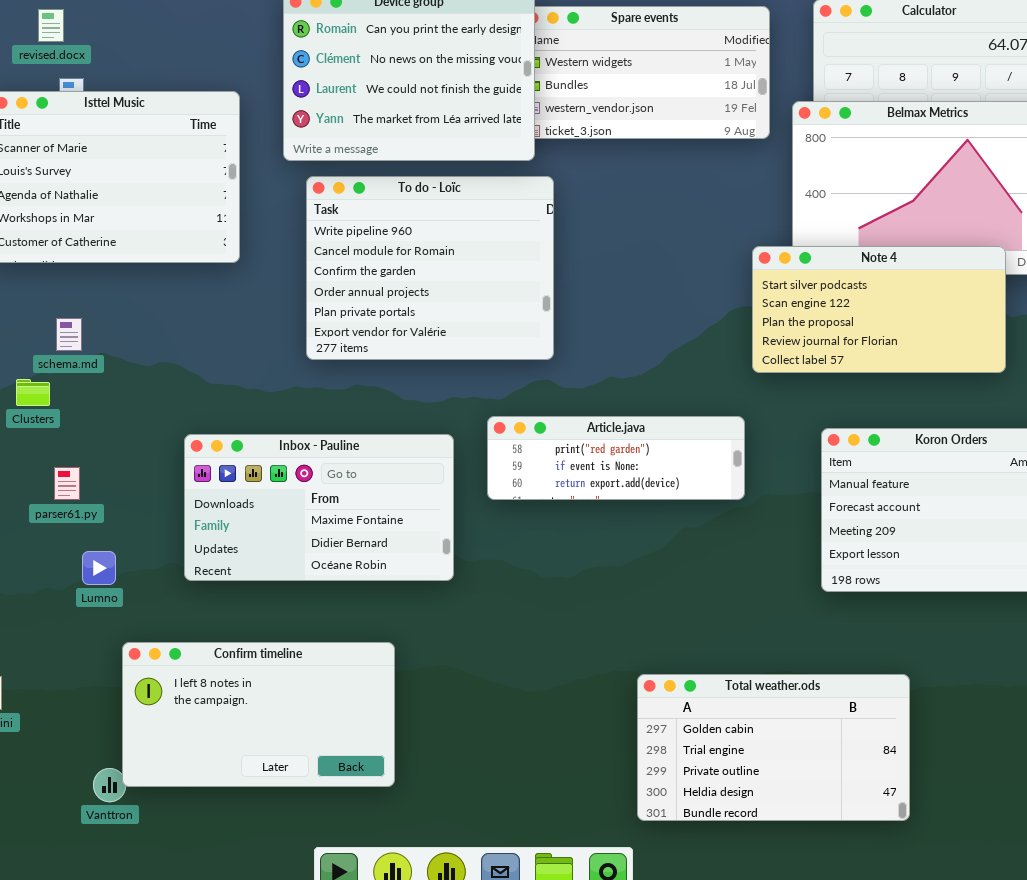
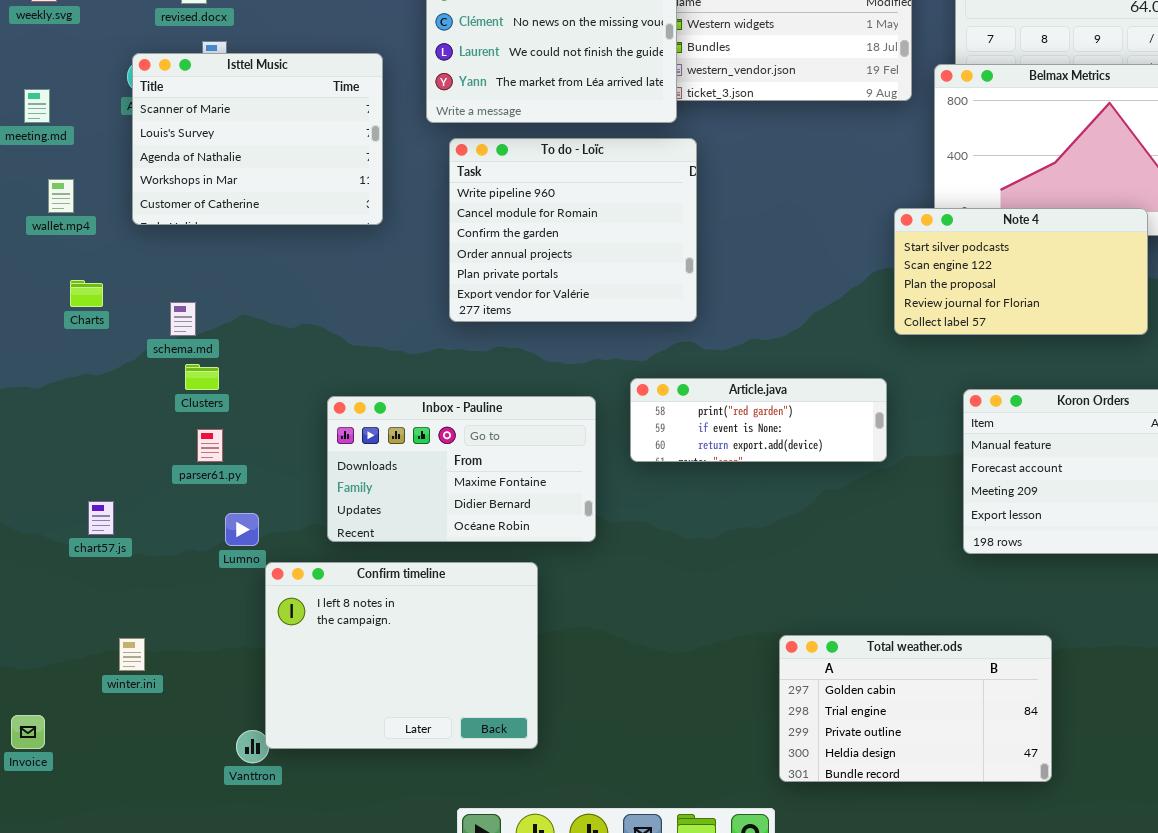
schema.md: [56,318,82,351] -> [170,302,196,336], moved
Clusters: [16,379,50,406] -> [185,364,219,390], moved
Confirm timeline: [122,642,395,787] -> [265,562,538,749], resized

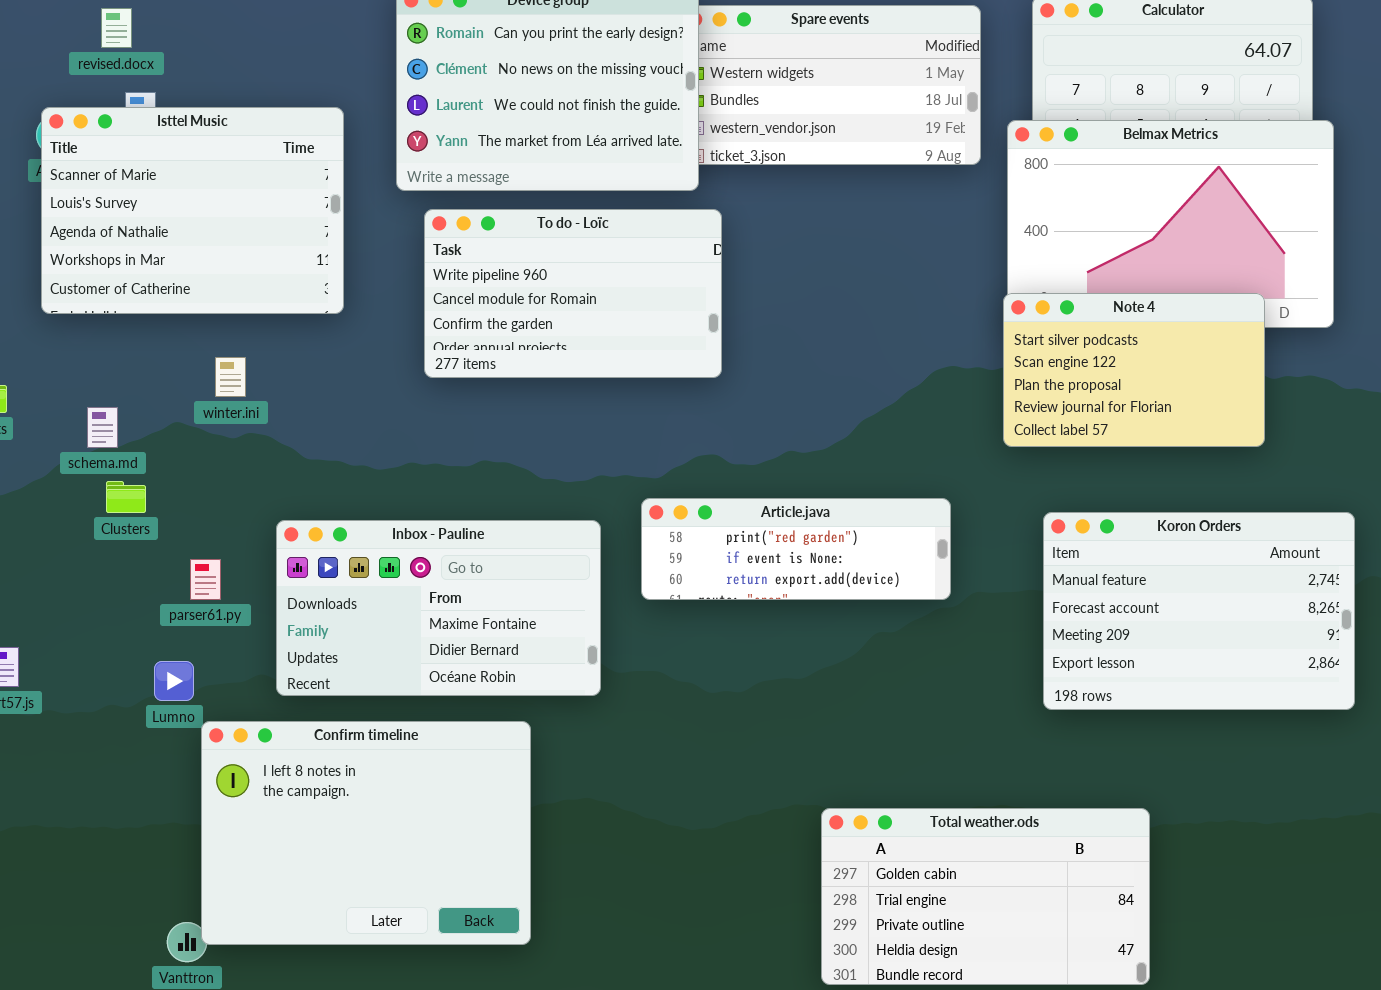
To do - Loïc: [449,138,697,322] -> [424,209,722,378], resized
Note 4: [894,208,1148,335] -> [1003,293,1265,447], resized
parser61.py: [197,429,223,462] -> [190,559,221,600], moved
winter.ini: [119,638,145,671] -> [215,357,246,397], moved

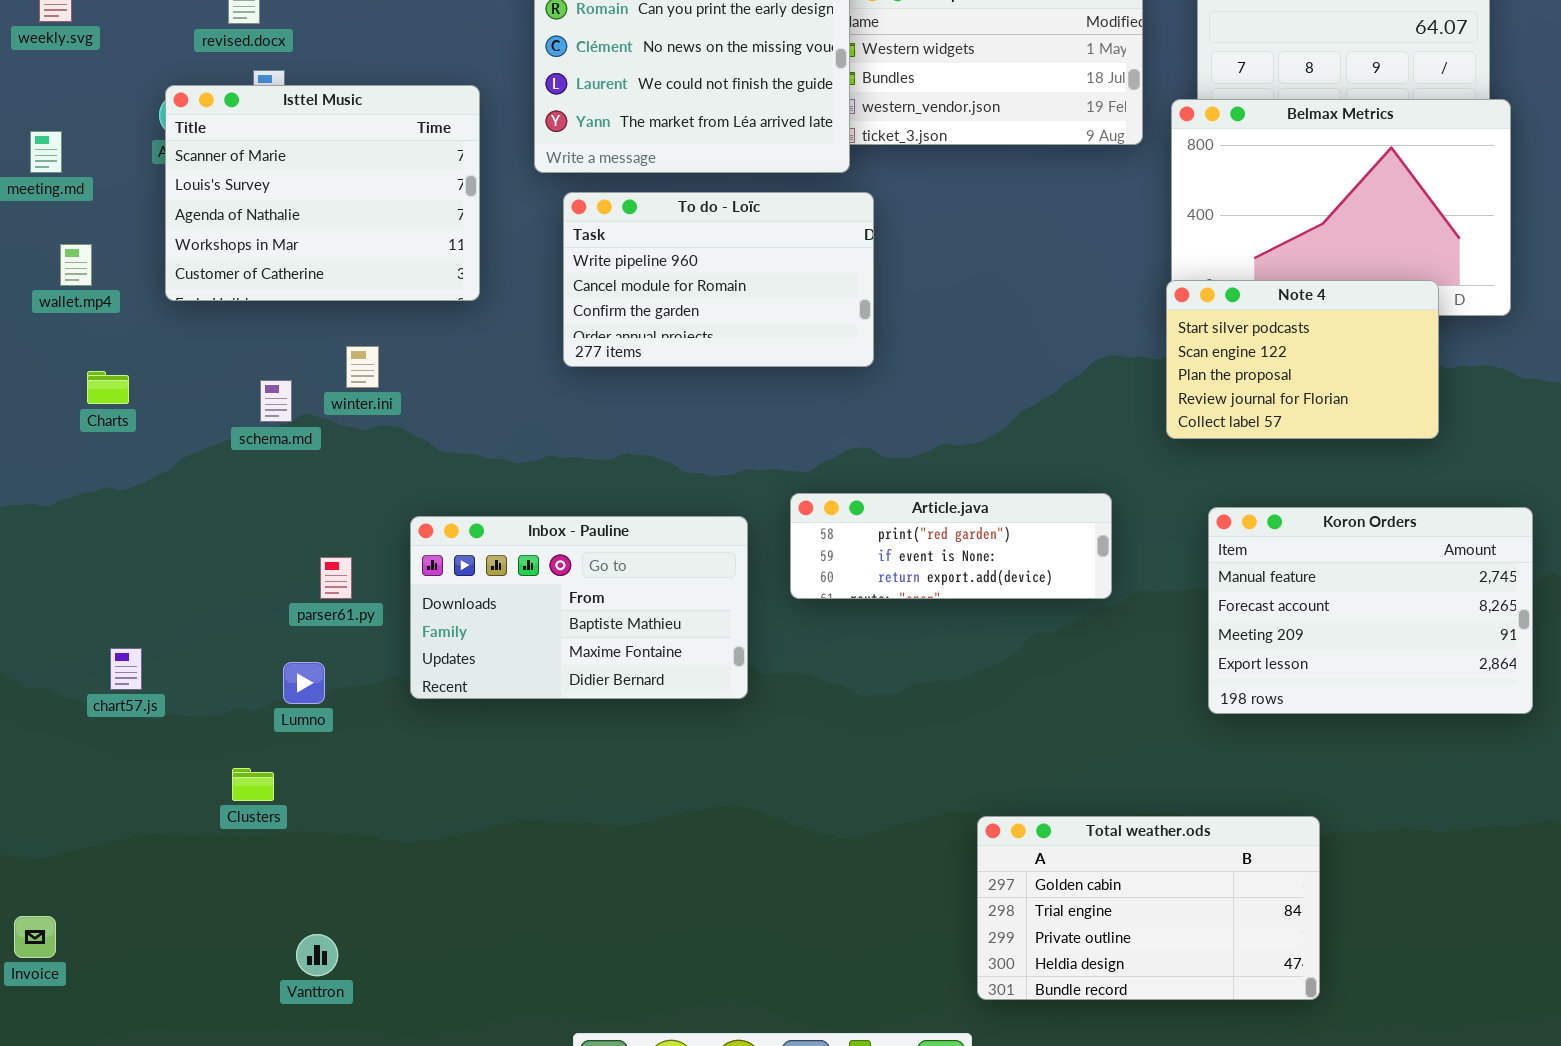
schema.md: [87,407,118,448] -> [260,380,292,422], moved
Clusters: [106,481,146,513] -> [232,768,274,801], moved
Inbox - Pauline: [276,520,601,696] -> [410,516,748,699], scrolled up 1 row
Confirm timeline: [201,721,531,945] -> none, closed

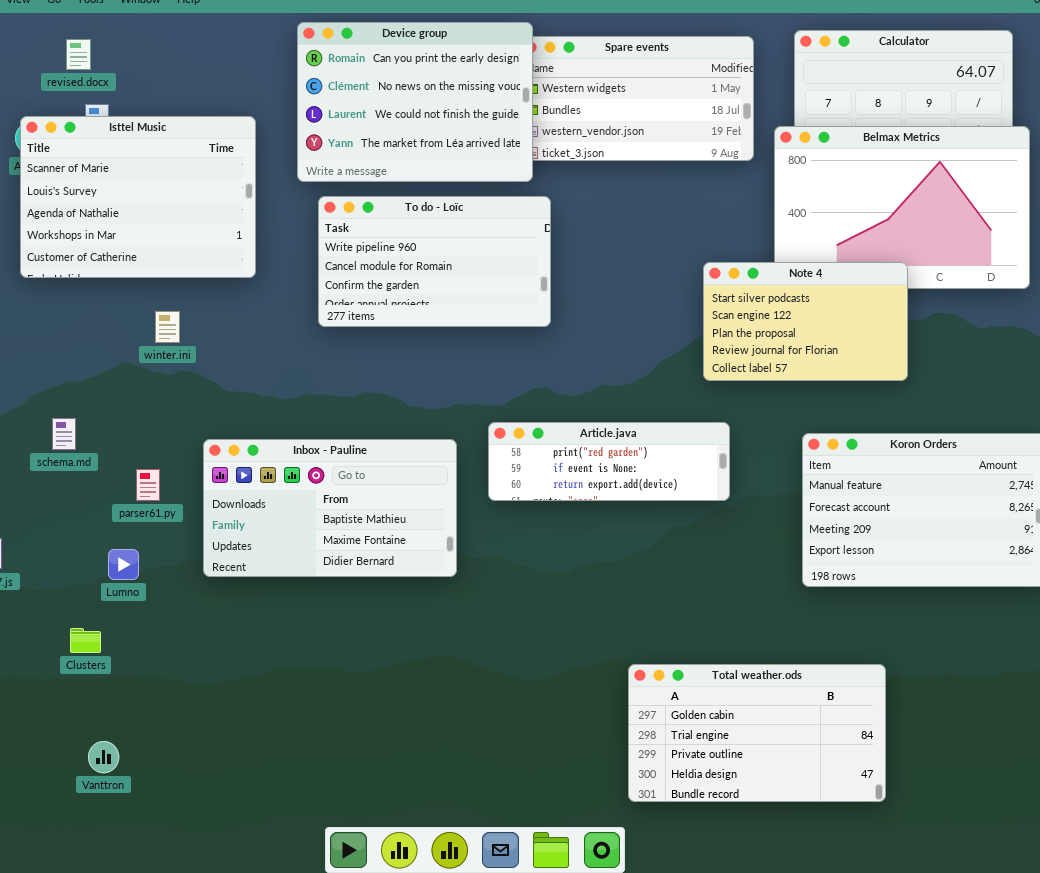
Note 4: [1166,280,1439,439] -> [703,262,908,381], moved
schema.md: [260,380,292,422] -> [52,418,76,450], moved
Vanttron: [296,934,338,976] -> [88,741,119,773], moved

